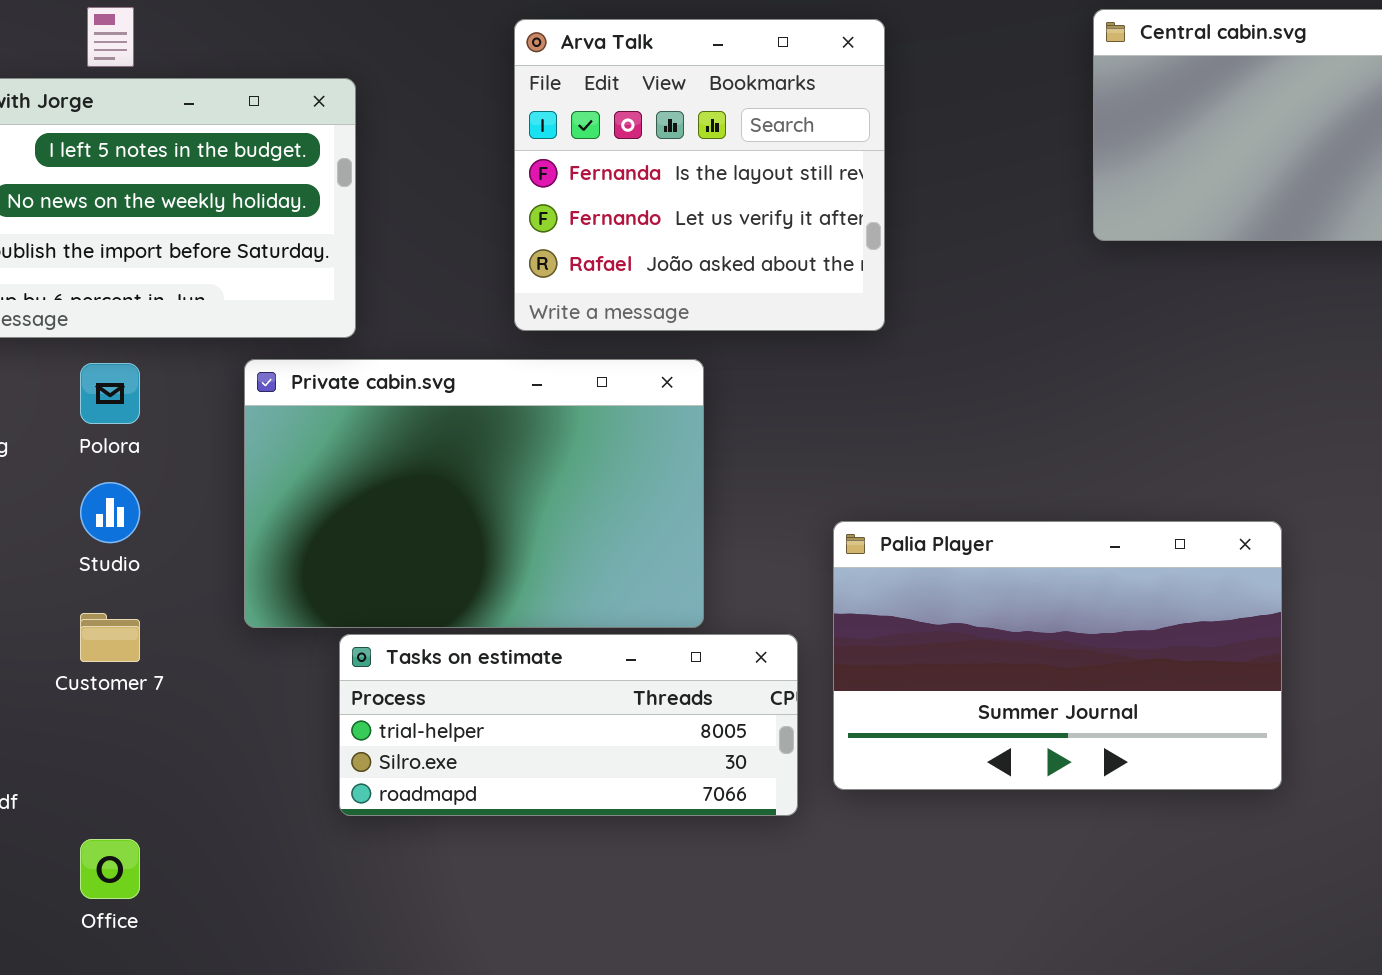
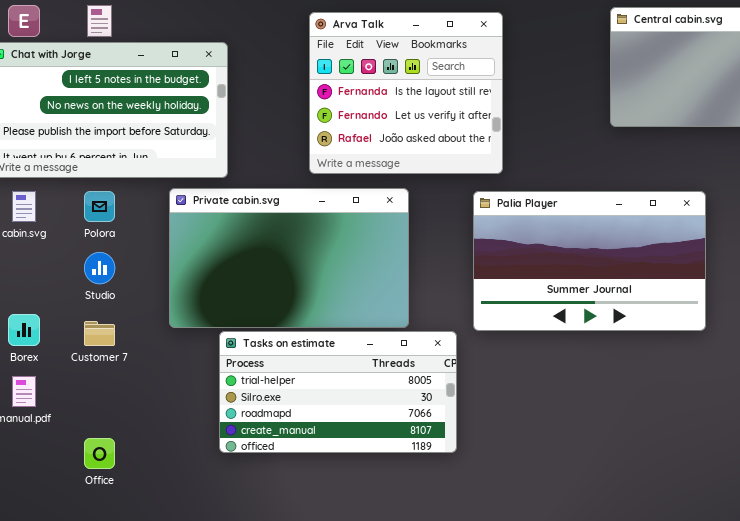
Palia Player: [833,521,1282,790] -> [473,191,706,331], moved
Tasks on estimate: [339,634,798,816] -> [219,331,457,453], resized

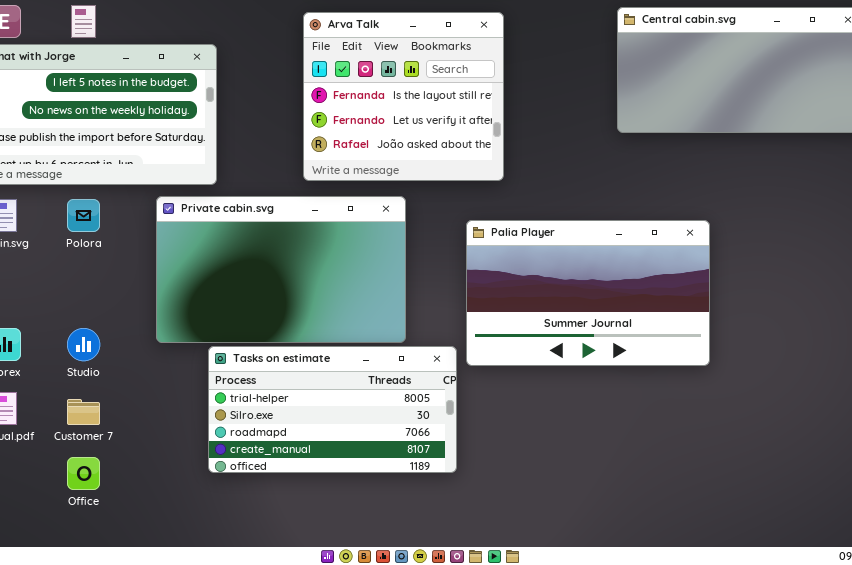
Palia Player: [473,191,706,331] -> [466,220,710,366], moved
Studio: [84,252,115,284] -> [67,328,100,361], moved
Customer 7: [84,321,115,346] -> [67,399,100,425], moved

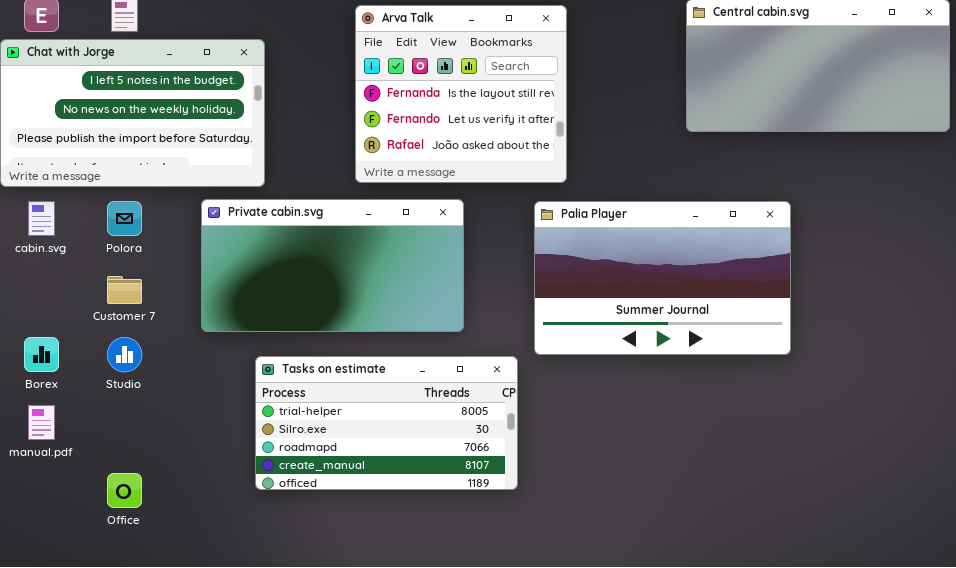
Private cabin.svg: [156,196,406,343] -> [201,199,464,332], resized
Palia Player: [466,220,710,366] -> [534,201,791,355], moved
Customer 7: [67,399,100,425] -> [107,276,142,304], moved

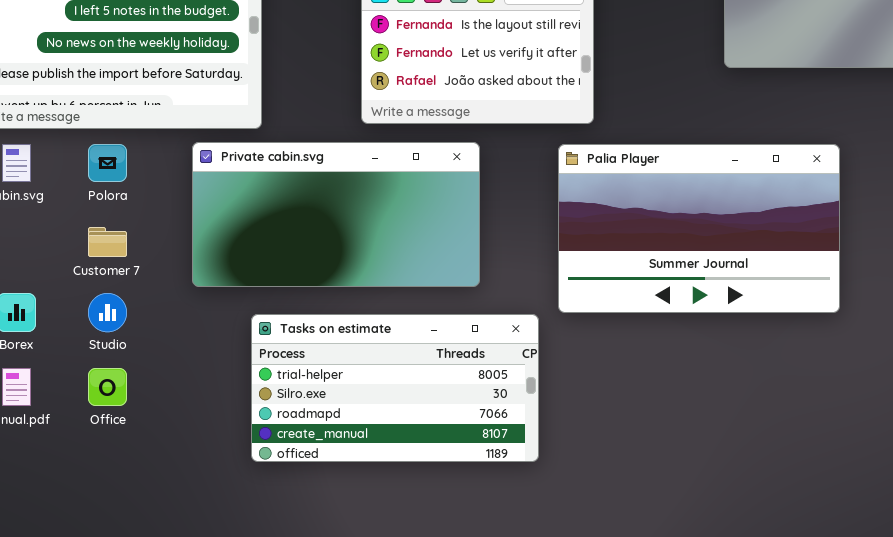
Office: [107,473,142,508] -> [88,368,127,406], moved

